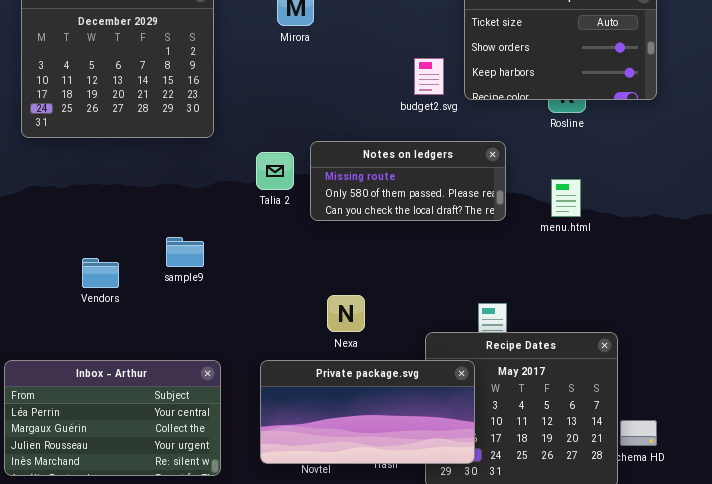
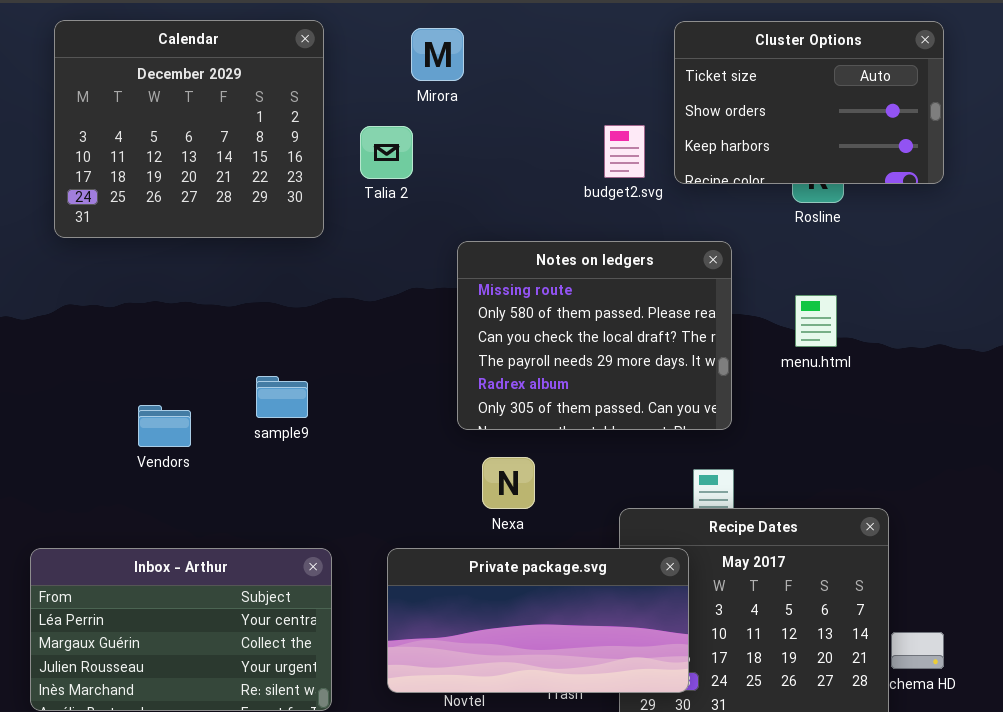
Notes on ledgers: [310,141,506,221] -> [457,241,732,430], resized
Talia 2: [256,152,294,190] -> [360,126,413,179], moved

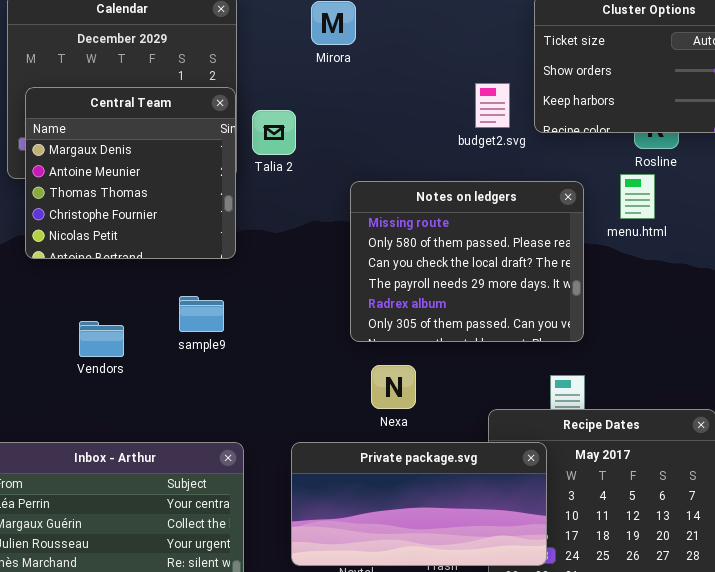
Talia 2: [360,126,413,179] -> [252,110,296,155], moved
Central Team: none -> [25,87,236,259], opened
menu.html: [795,295,837,347] -> [620,174,655,219], moved

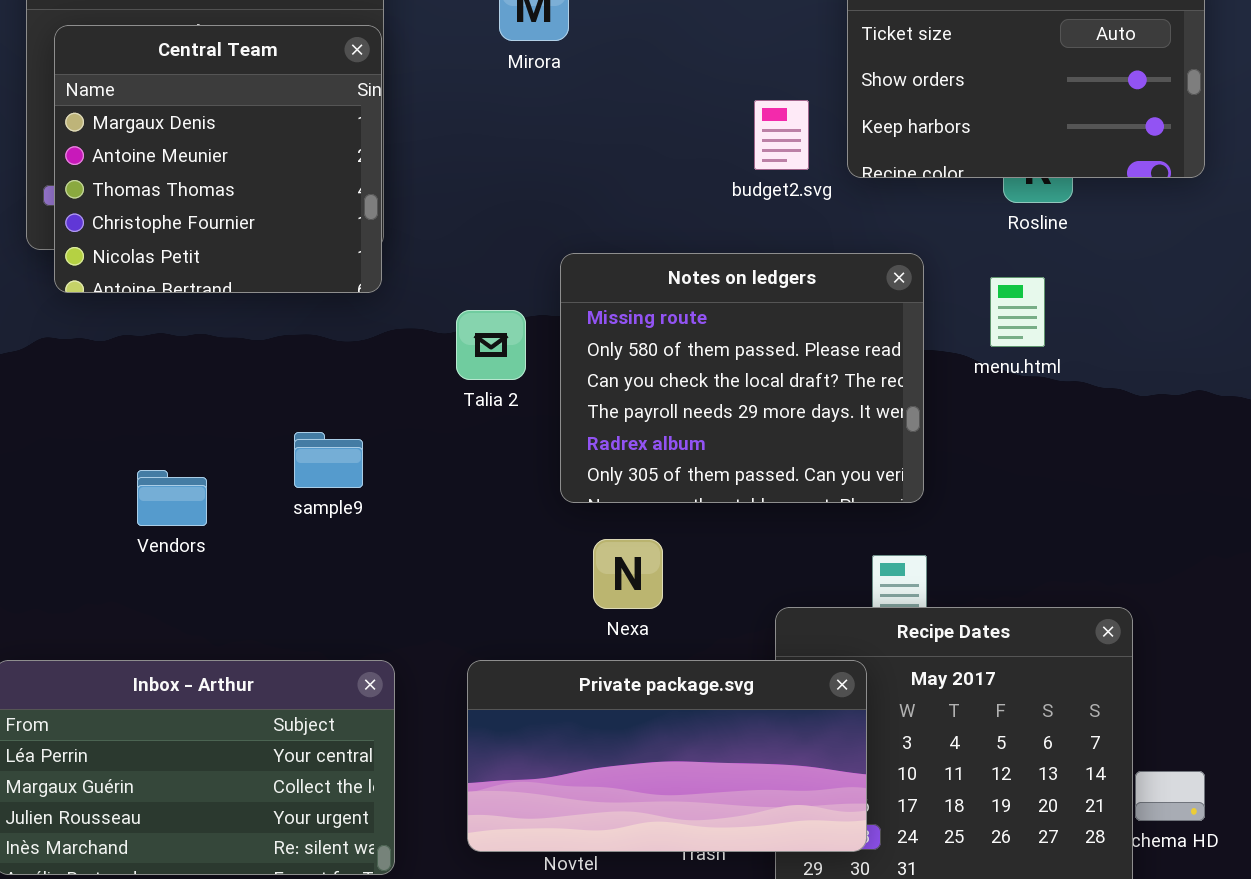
Central Team: [25,87,236,259] -> [54,25,382,293], moved
Talia 2: [252,110,296,155] -> [456,310,526,380], moved
menu.html: [620,174,655,219] -> [990,277,1045,347], moved

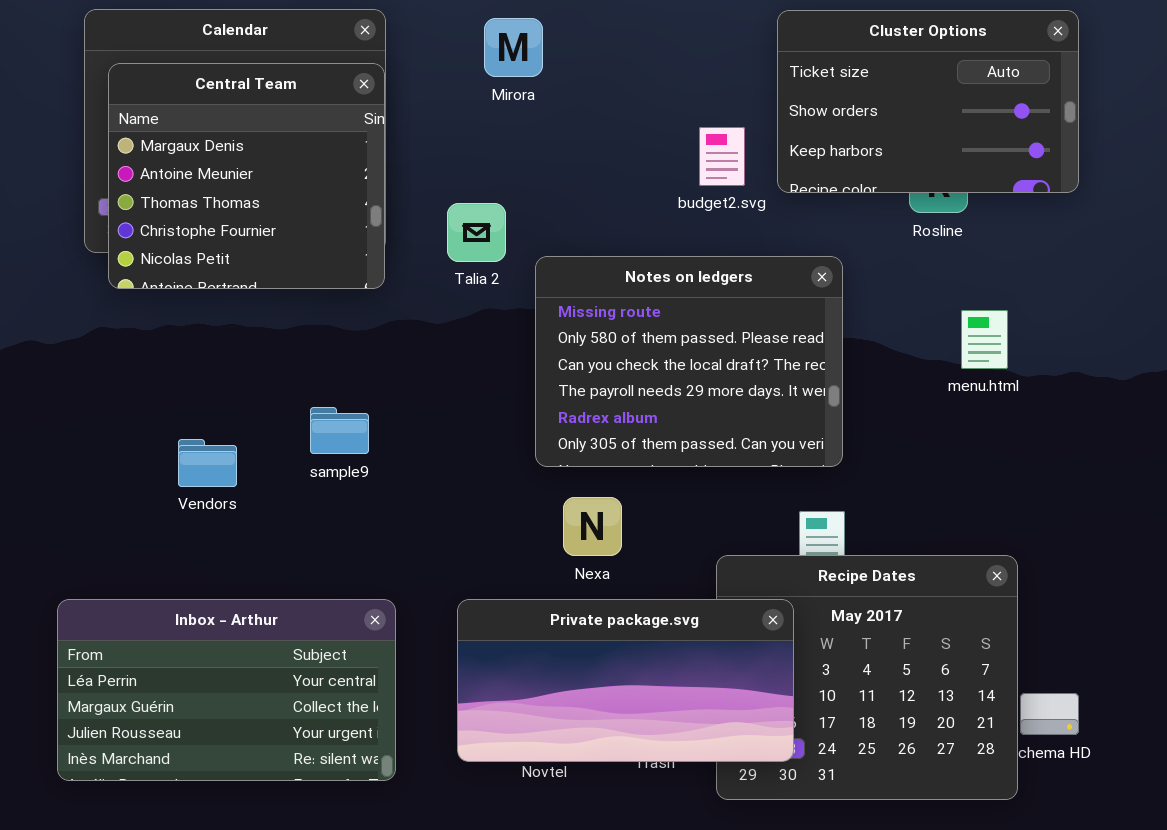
menu.html: [990,277,1045,347] -> [961,310,1008,369], moved
Talia 2: [456,310,526,380] -> [447,203,506,262], moved

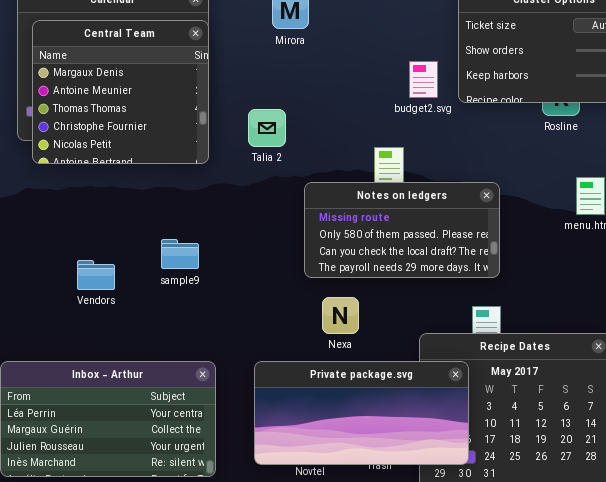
Notes on ledgers: [535,256,843,467] -> [304,182,500,278], resized

